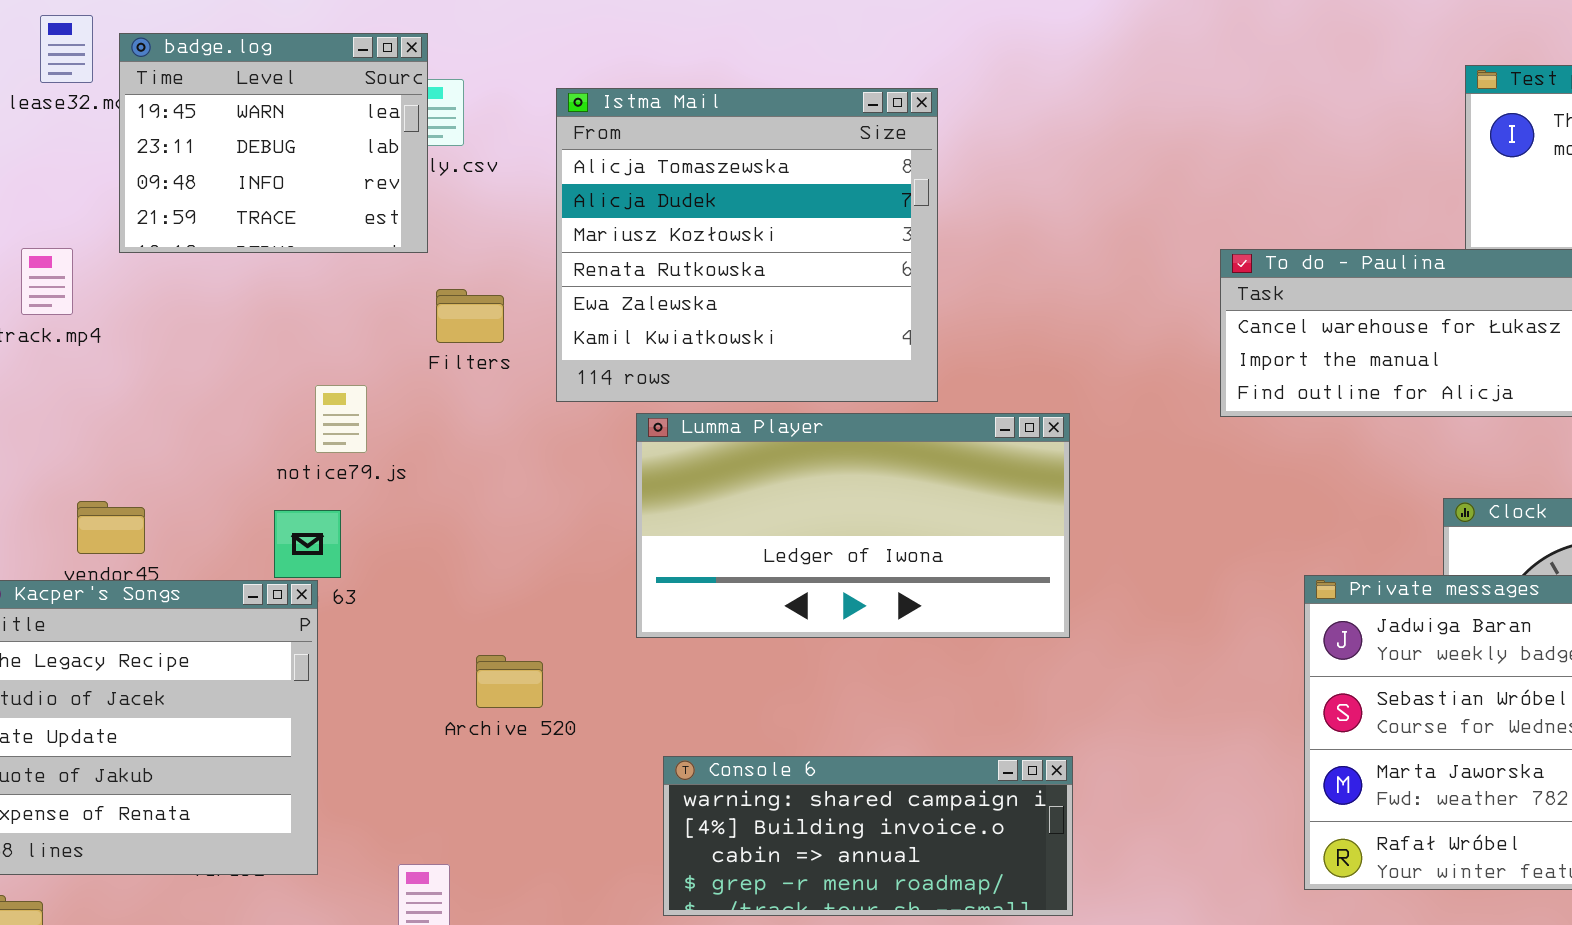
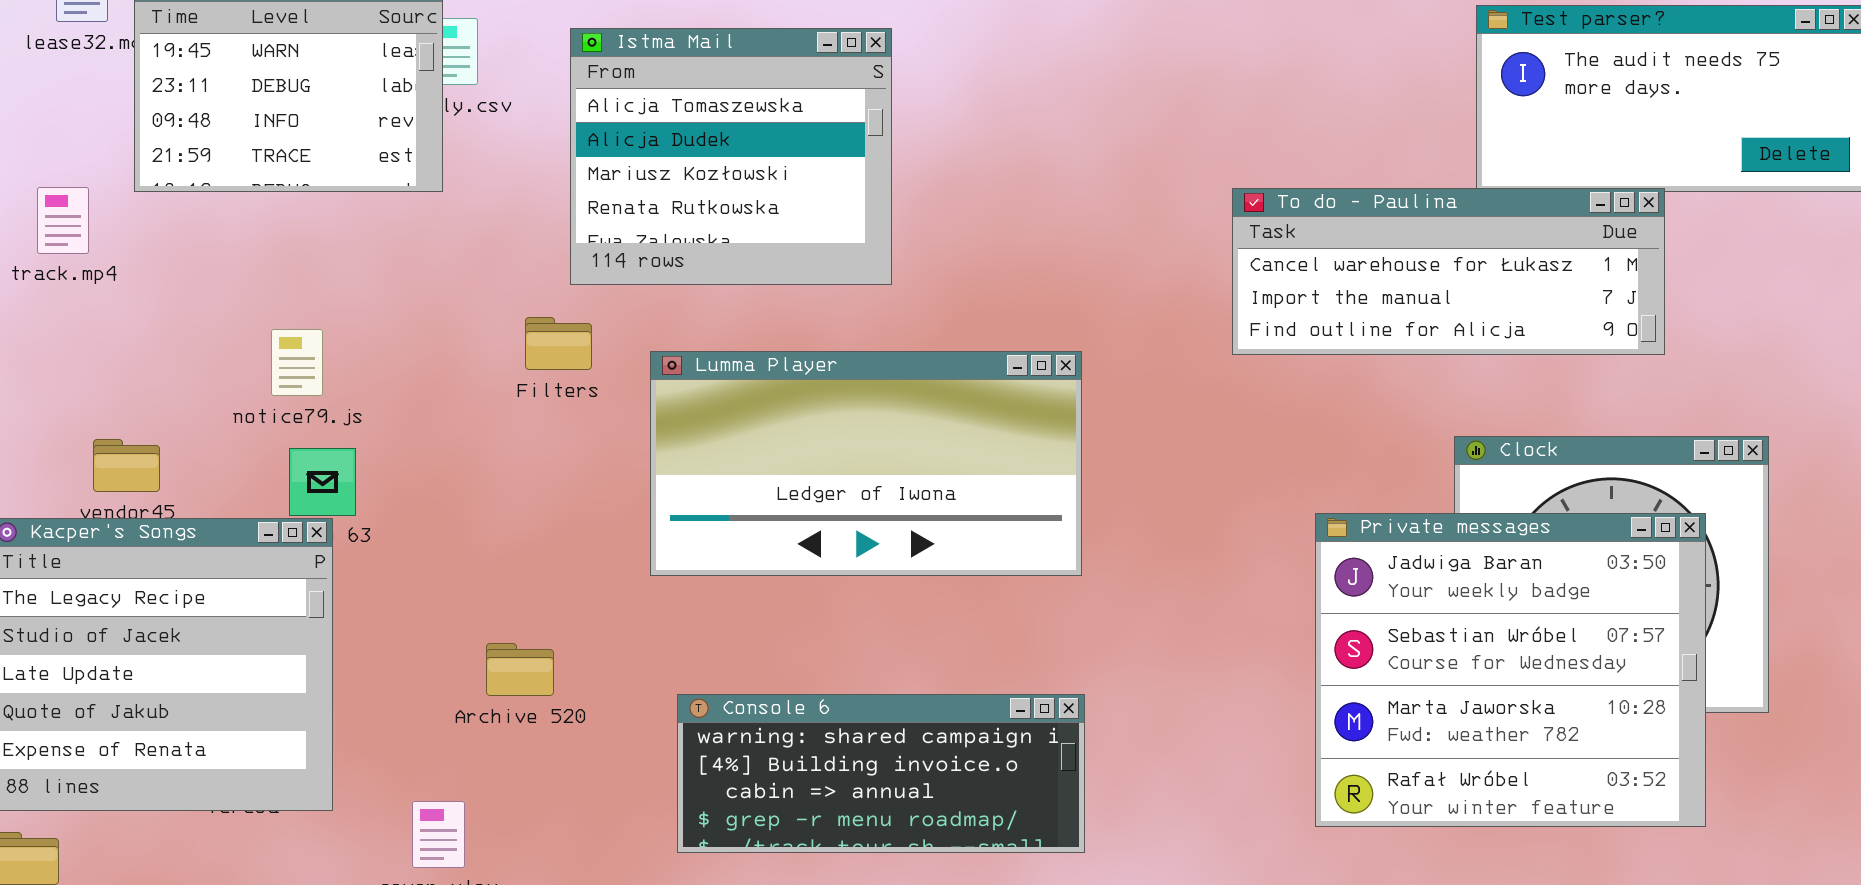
Istma Mail: [556,88,938,402] -> [570,28,892,285], resized
Filters: [436,289,504,343] -> [525,317,592,370], moved
notice79.js: [315,385,367,453] -> [271,329,323,396], moved
Archive 520: [476,655,543,708] -> [486,643,554,696], moved

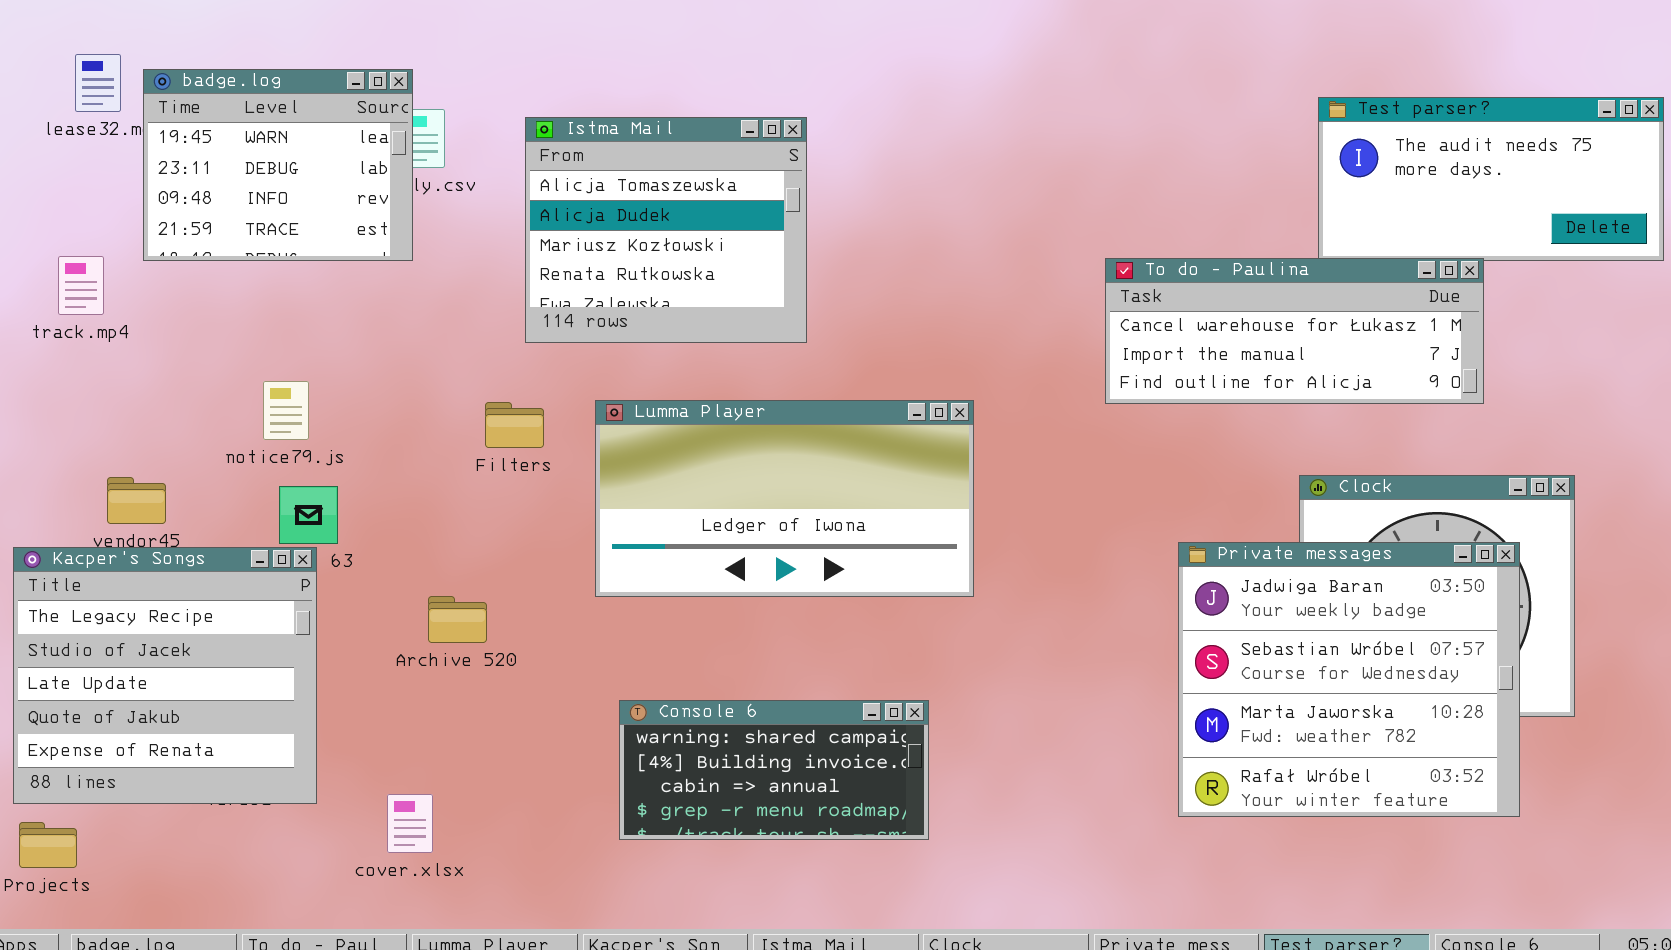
Filters: [525,317,592,370] -> [485,402,544,448], moved
Archive 520: [486,643,554,696] -> [428,596,487,643], moved
Console 6: [677,694,1085,853] -> [619,700,929,840], resized

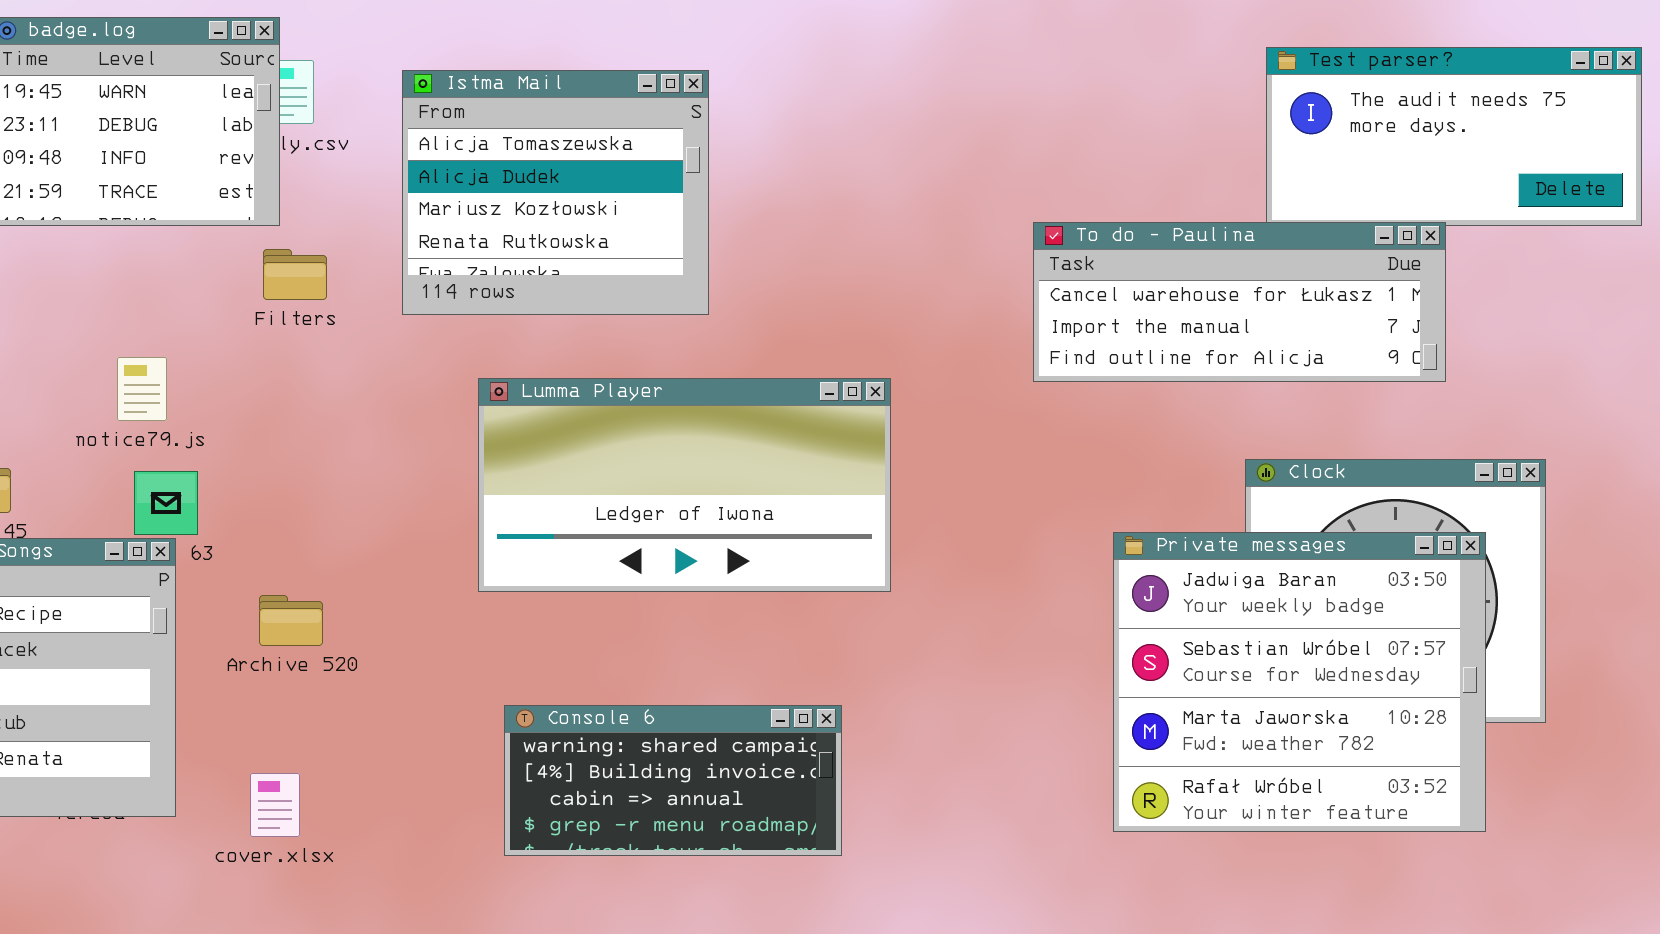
Filters: [485,402,544,448] -> [263,249,327,300], moved
Archive 520: [428,596,487,643] -> [259,595,323,646], moved
cover.xlsx: [387,794,433,853] -> [250,773,300,837], moved

